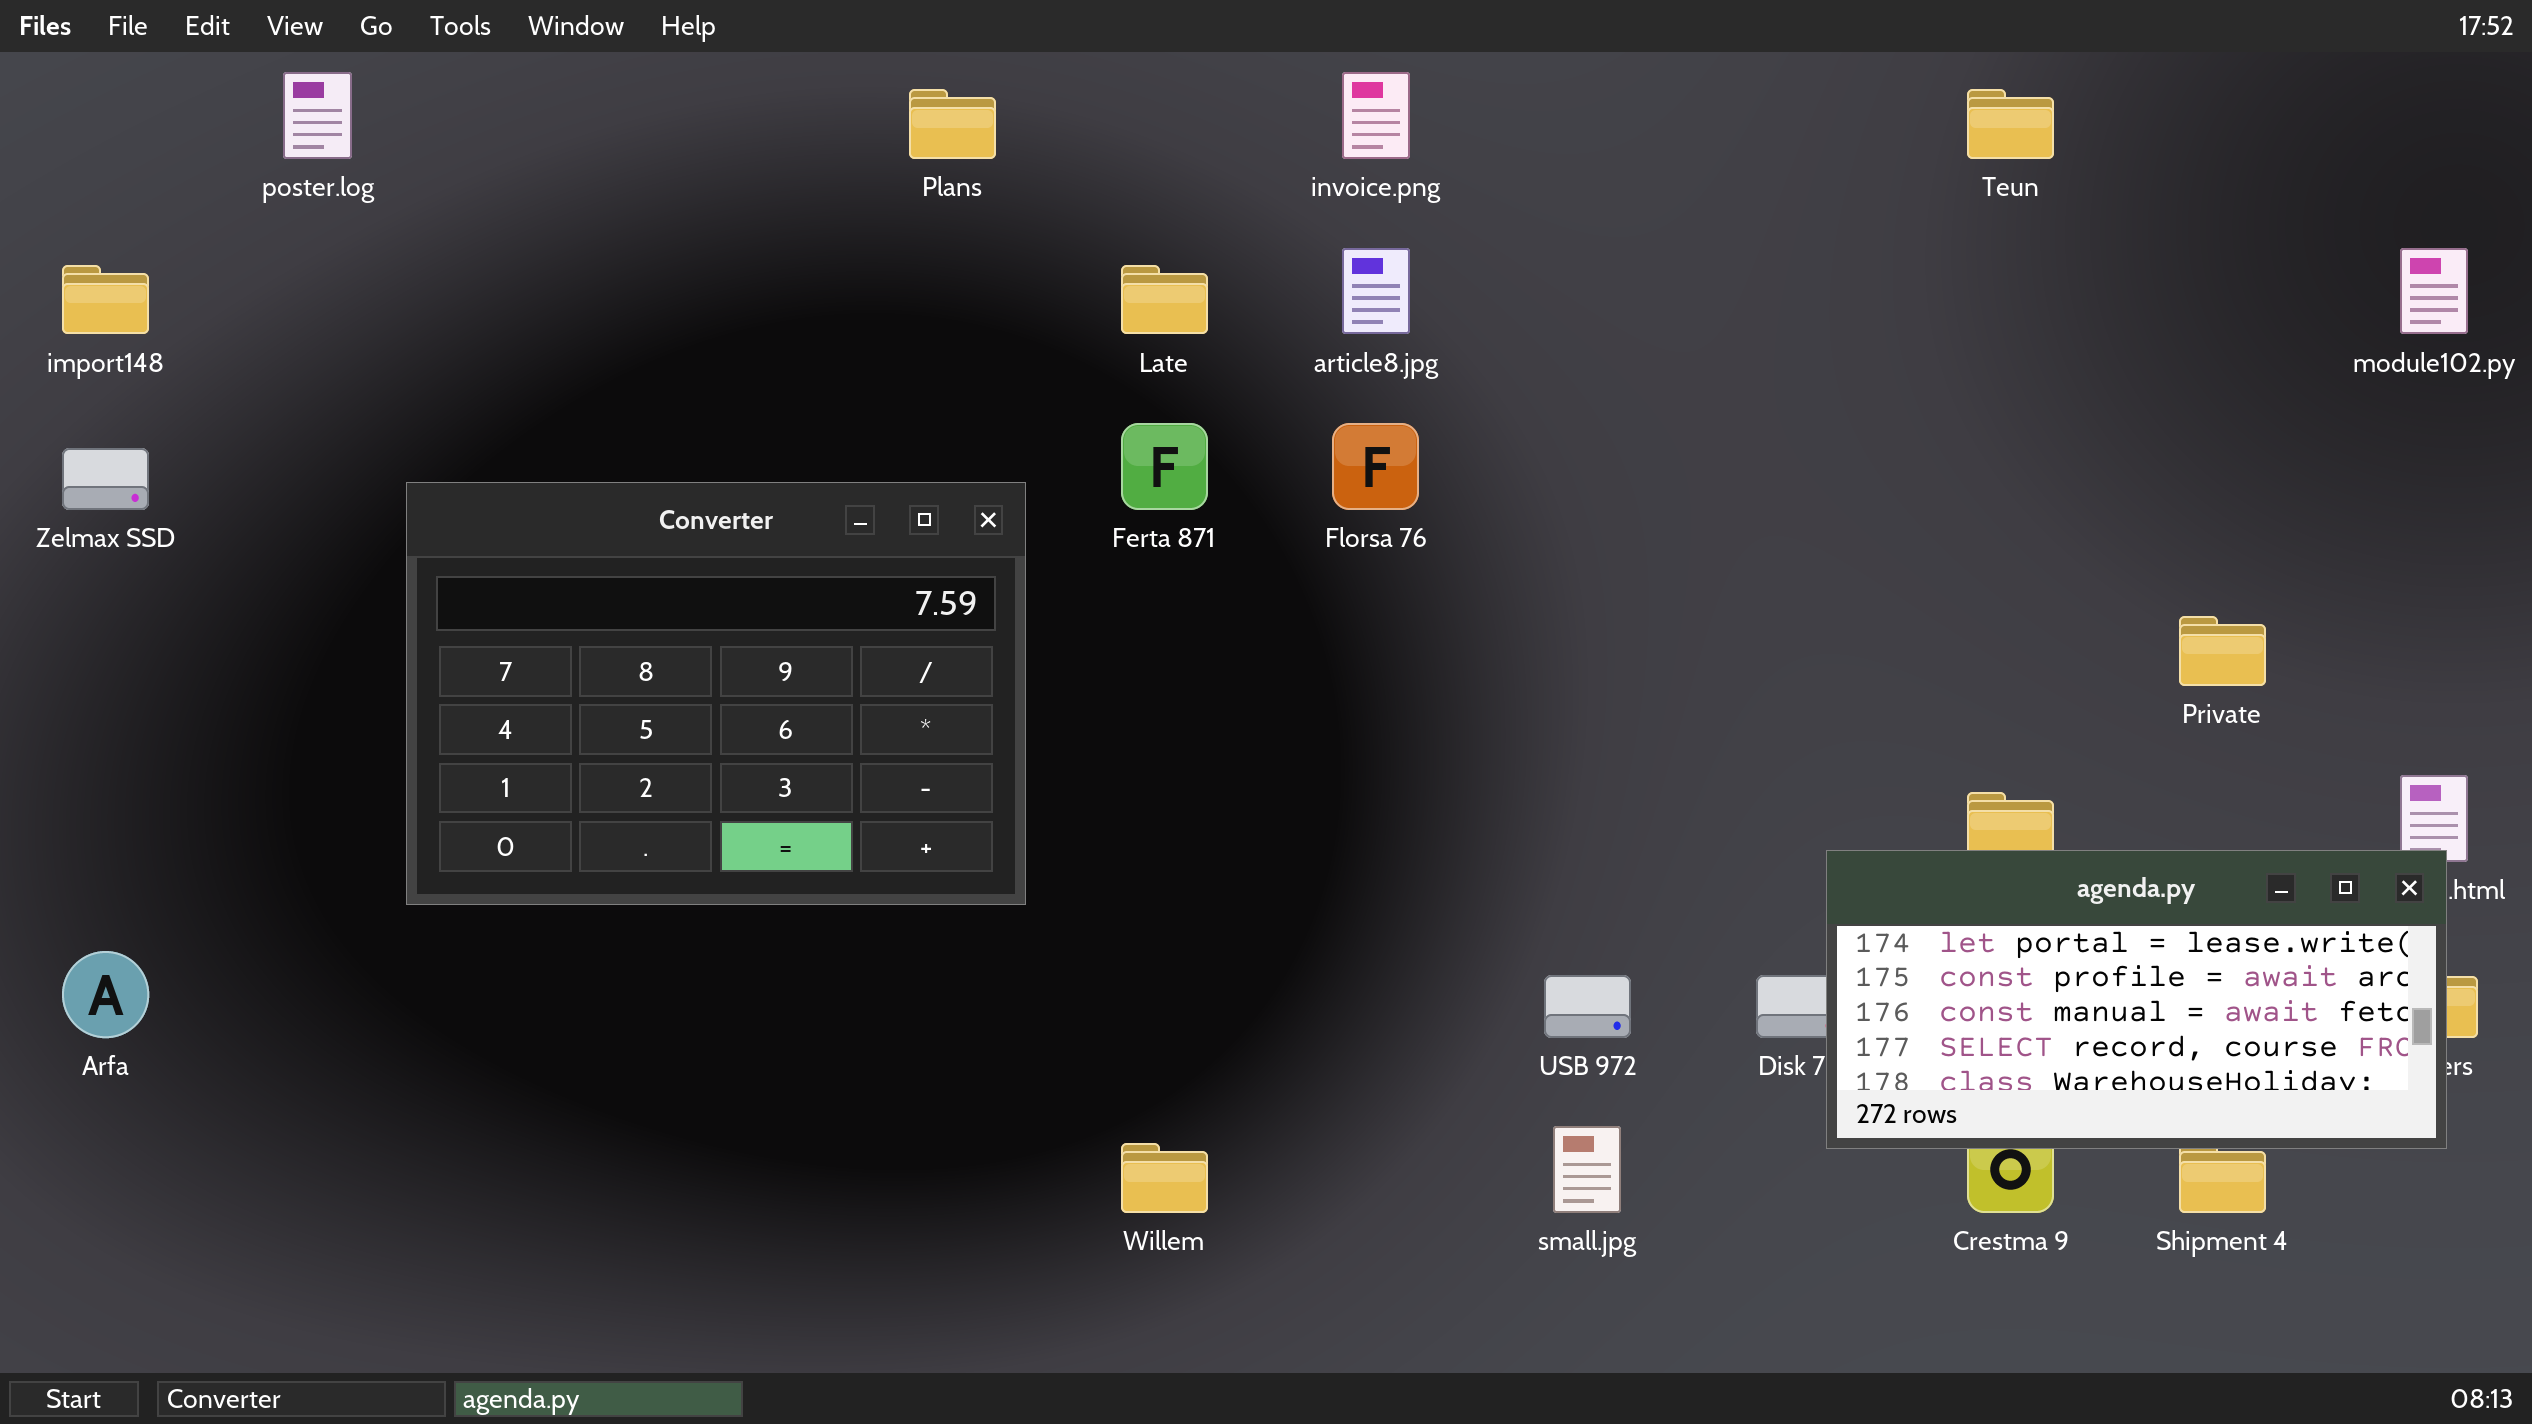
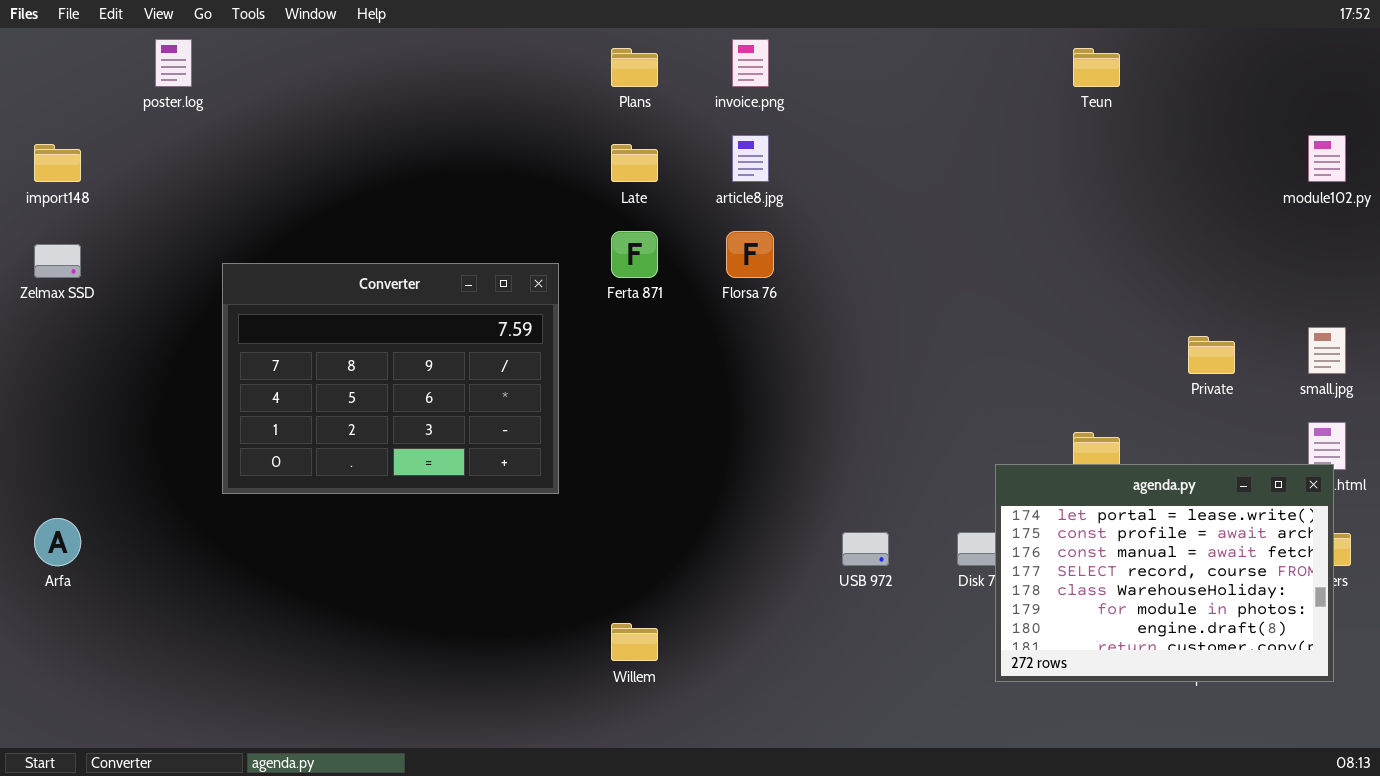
Plans: [909,89,996,159] -> [611,48,658,87], moved
agenda.py: [1826,850,2447,1149] -> [995,464,1334,682], resized
small.jpg: [1553,1126,1621,1213] -> [1308,327,1346,374], moved

